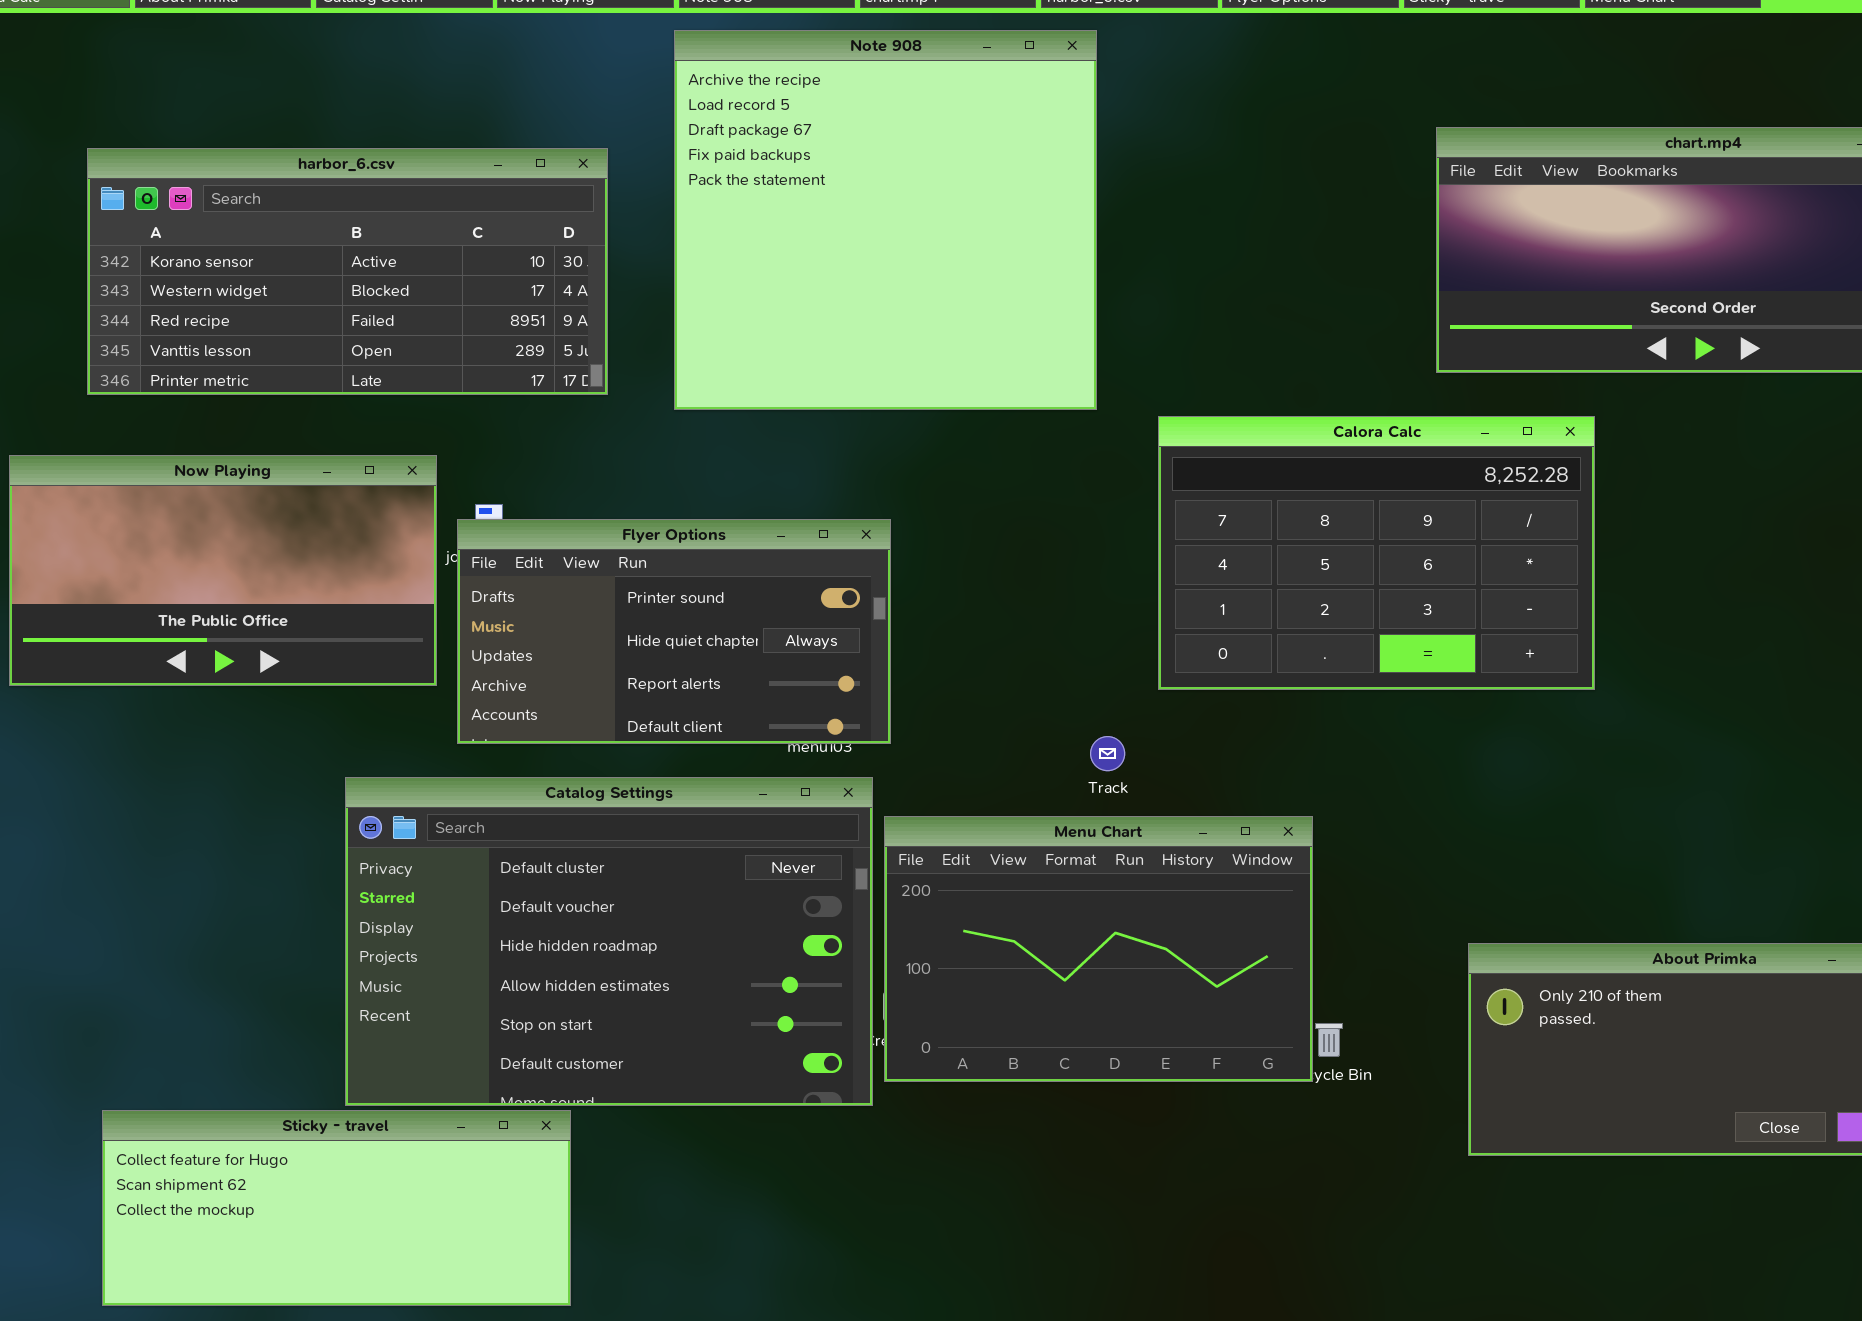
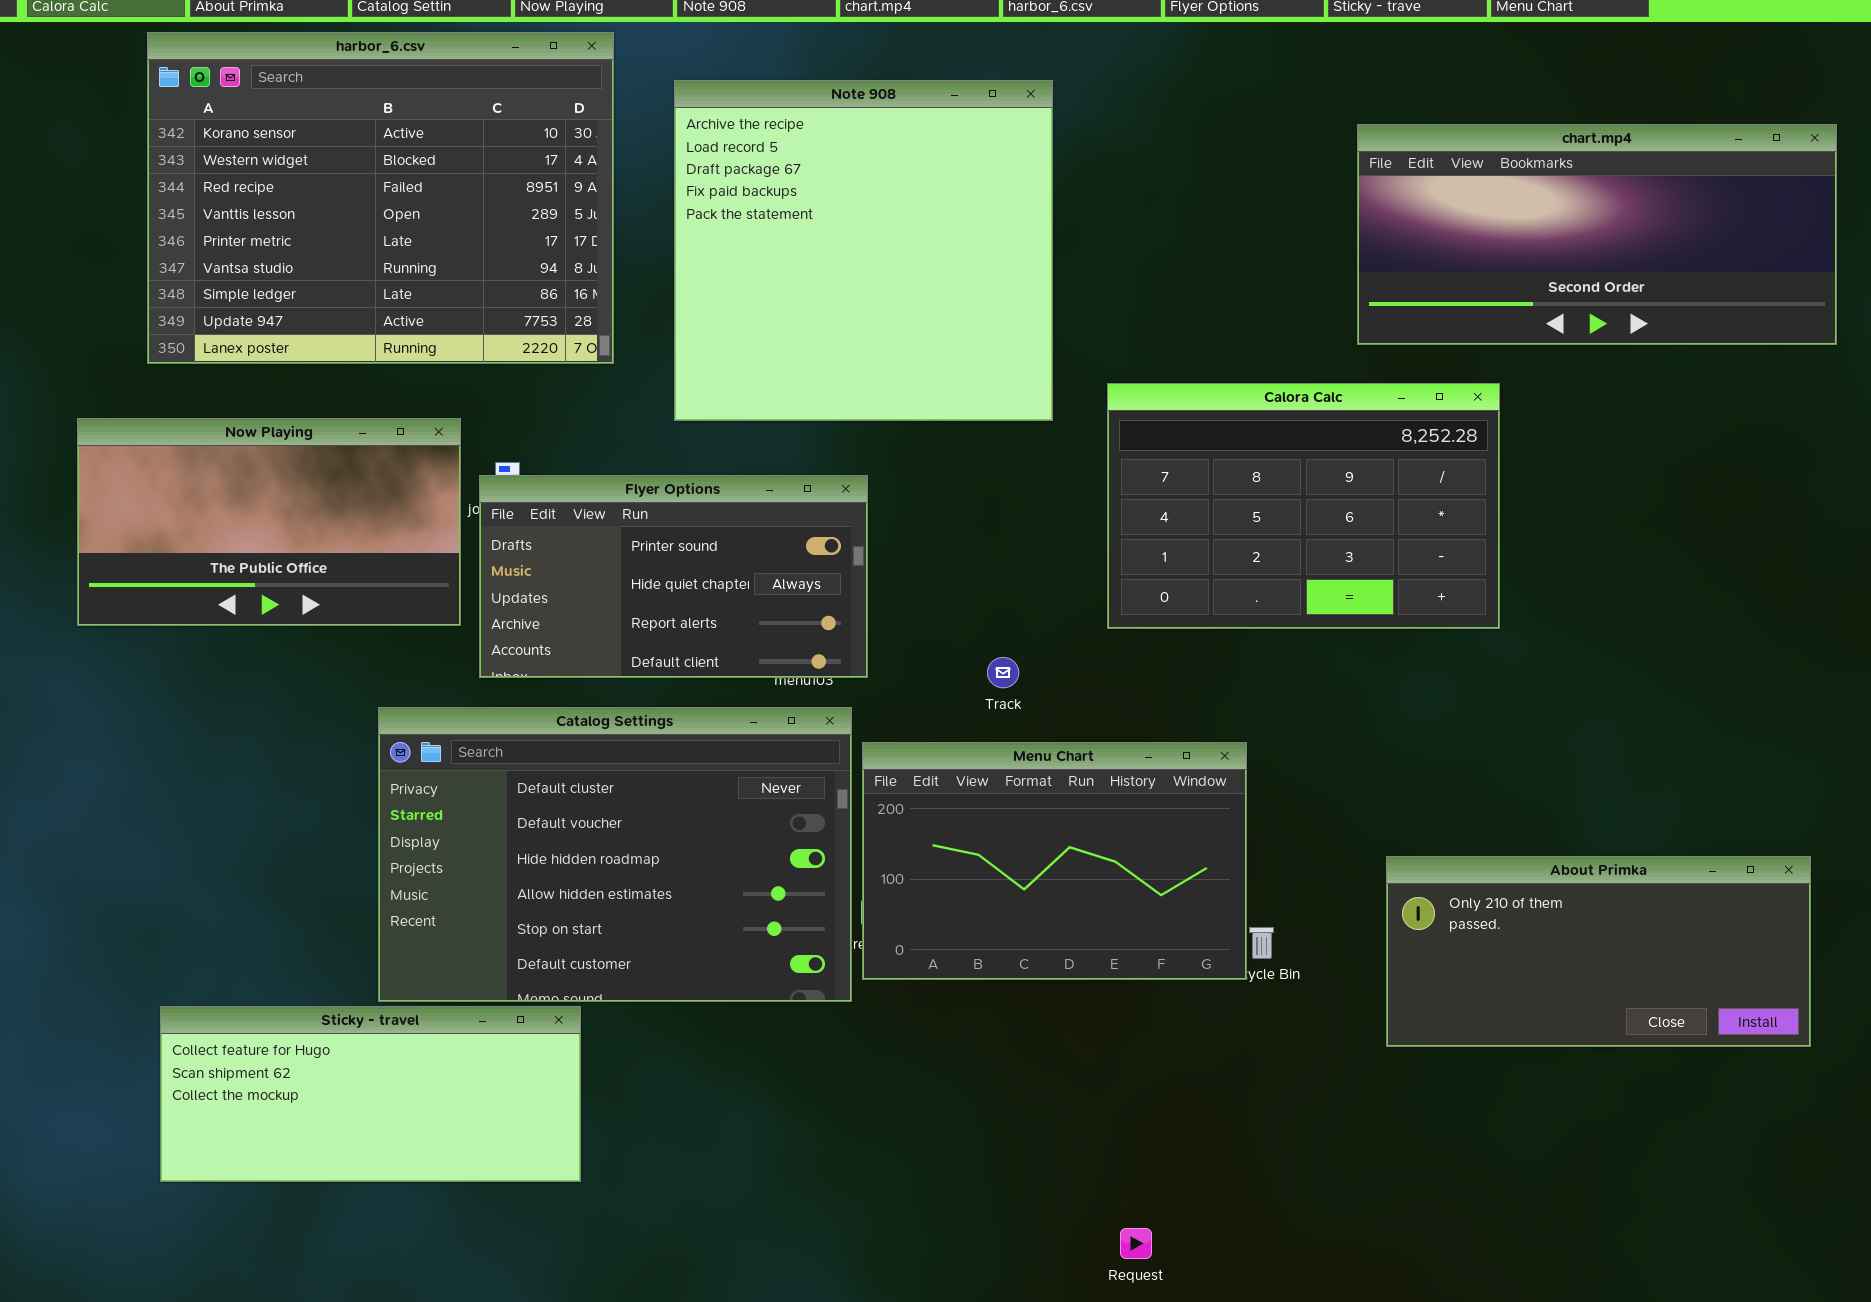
Note 908: [674,30,1097,410] -> [674,80,1053,421], moved
harbor_6.csv: [87,148,608,395] -> [147,32,614,364], resized
Track: [1090,736,1125,771] -> [987,657,1019,688], moved

